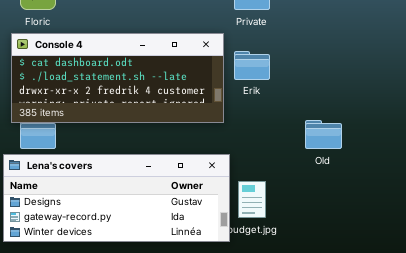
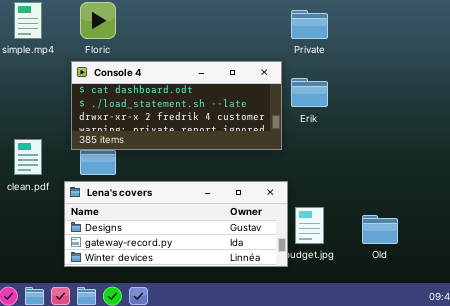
Old: [305,120,342,149] -> [362,215,398,244], moved

